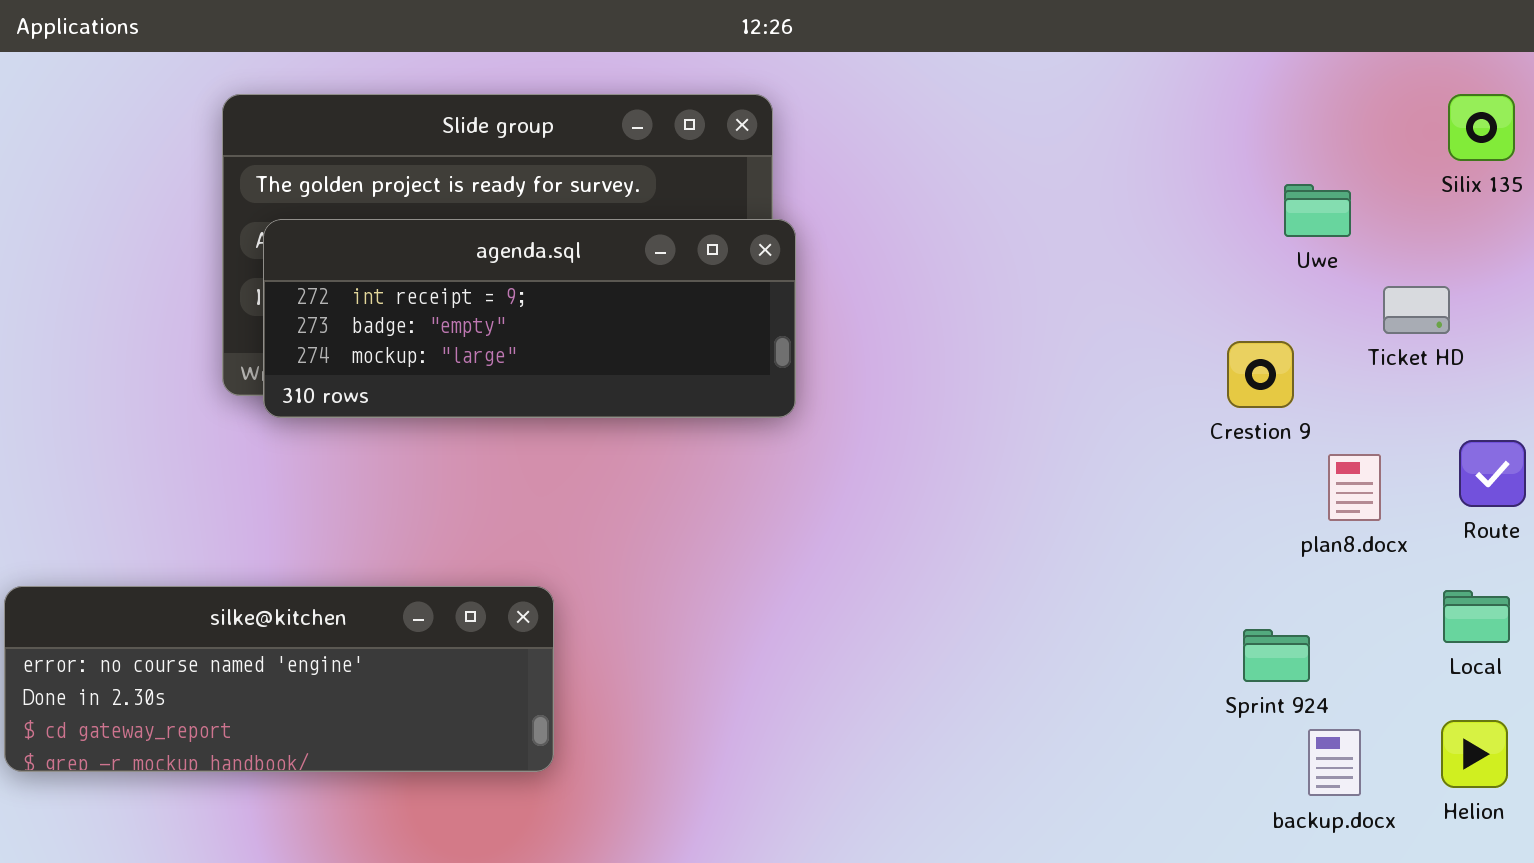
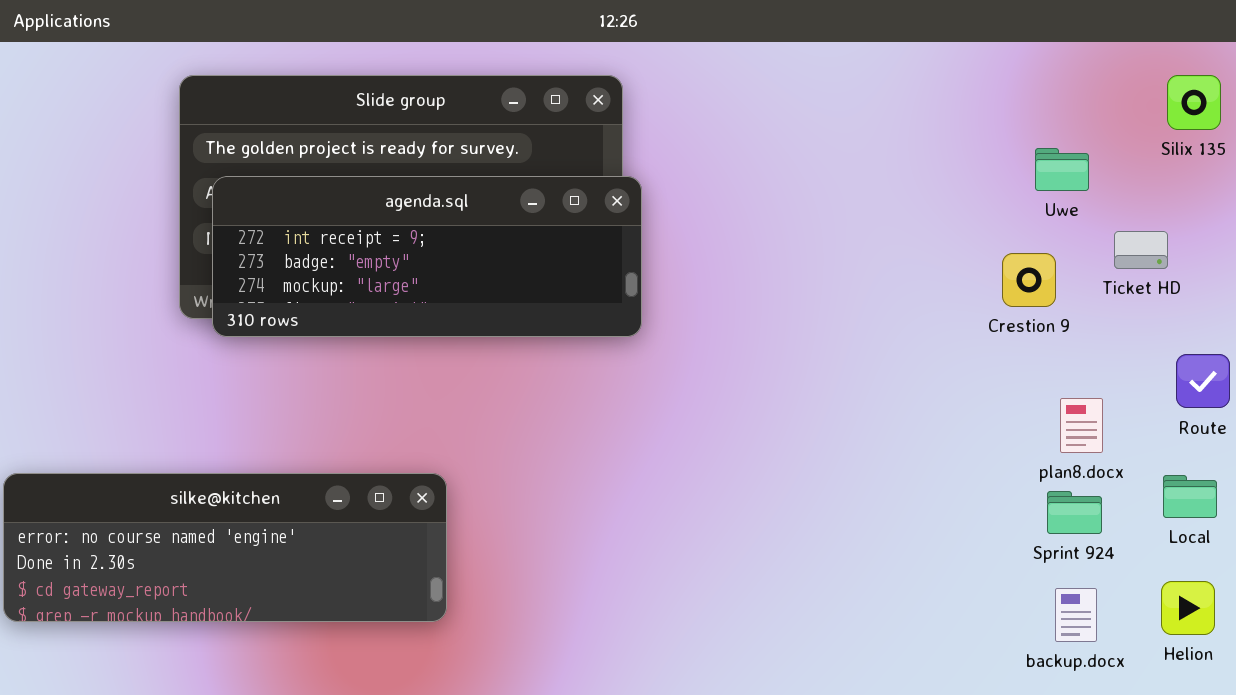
Crestion 9: [1227,341,1294,408] -> [1002,253,1056,307], moved
plan8.docx: [1328,454,1381,521] -> [1060,398,1103,453], moved
Sprint 924: [1243,629,1310,682] -> [1047,491,1102,534], moved

